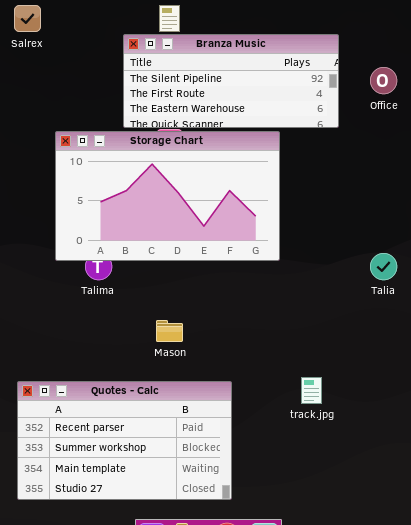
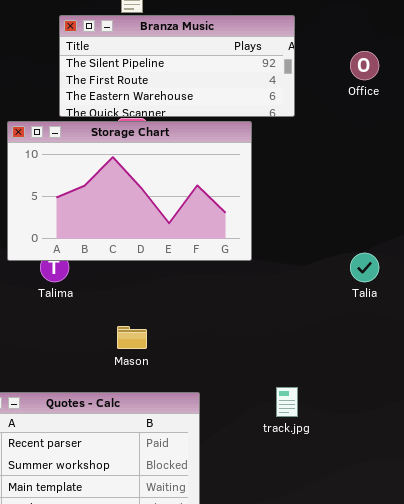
Branza Music: [123,34,339,128] -> [59,15,295,117], moved

